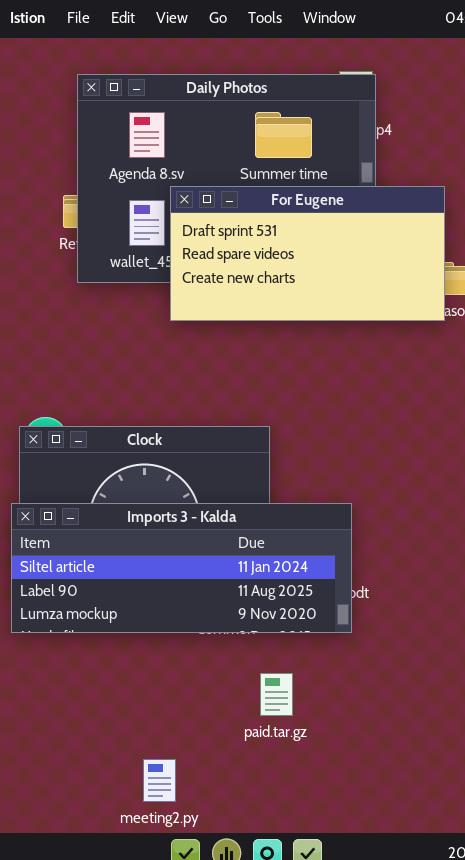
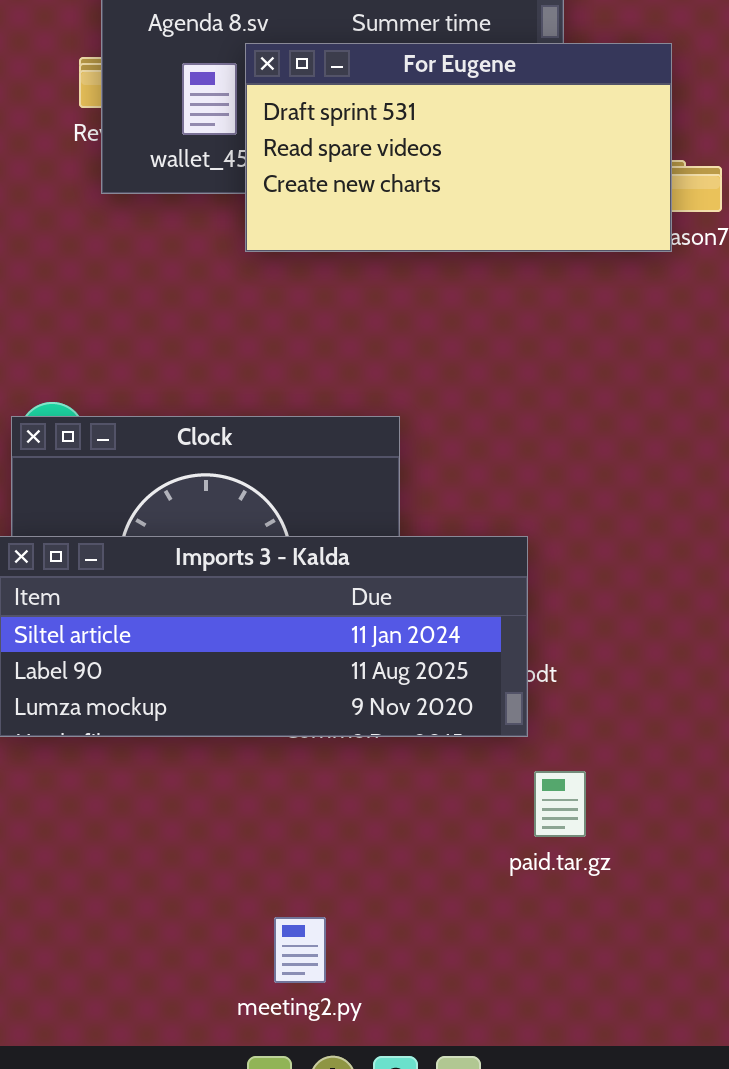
paid.tar.gz: [260,673,293,716] -> [534,771,586,837], moved
meeting2.py: [143,759,176,802] -> [274,917,326,983], moved

